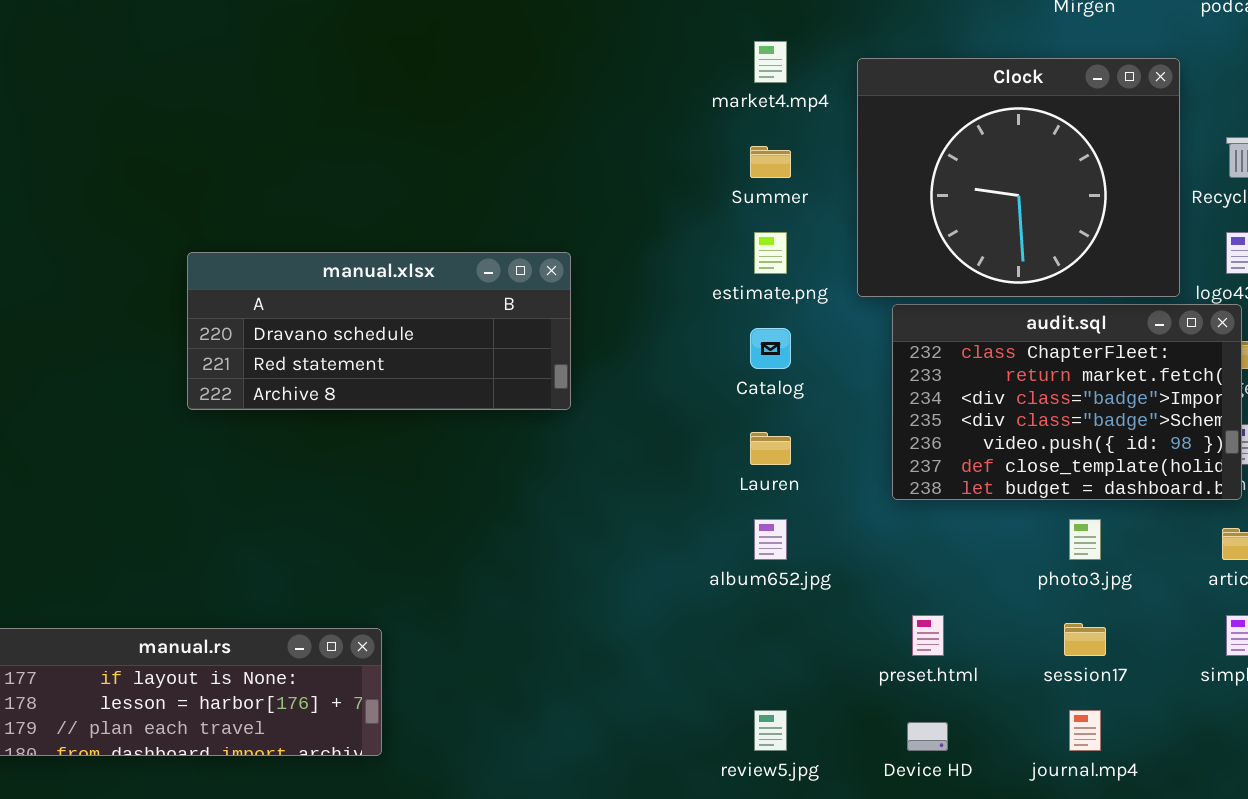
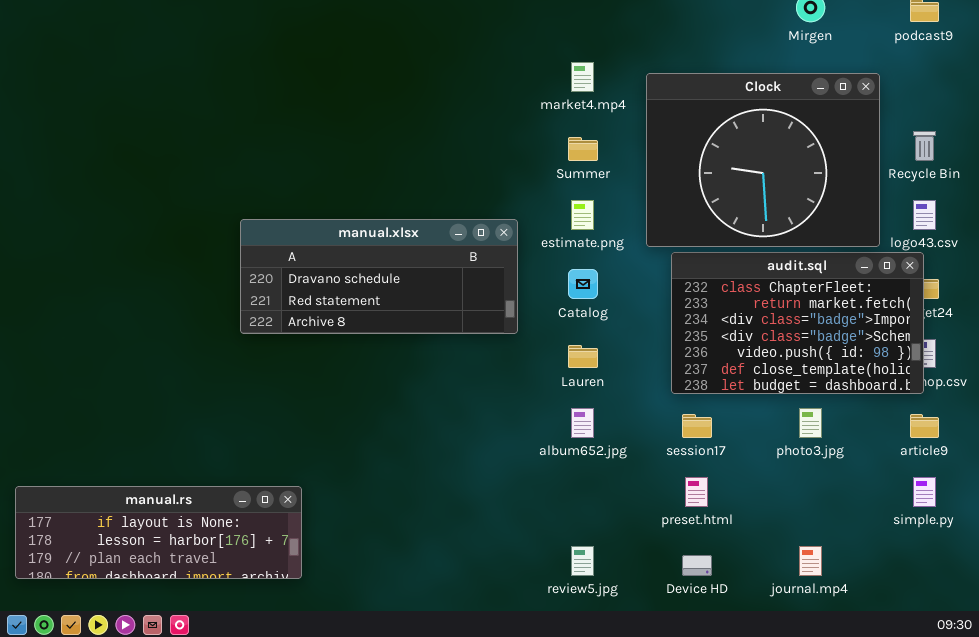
manual.xlsx: [187,252,571,410] -> [240,219,518,334], moved
session17: [1064,623,1106,656] -> [682,414,712,438], moved

